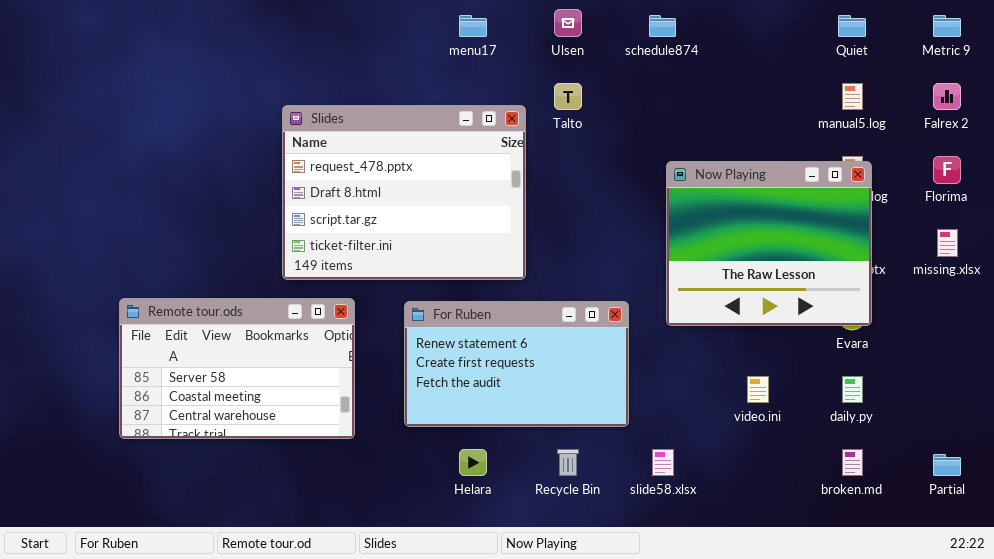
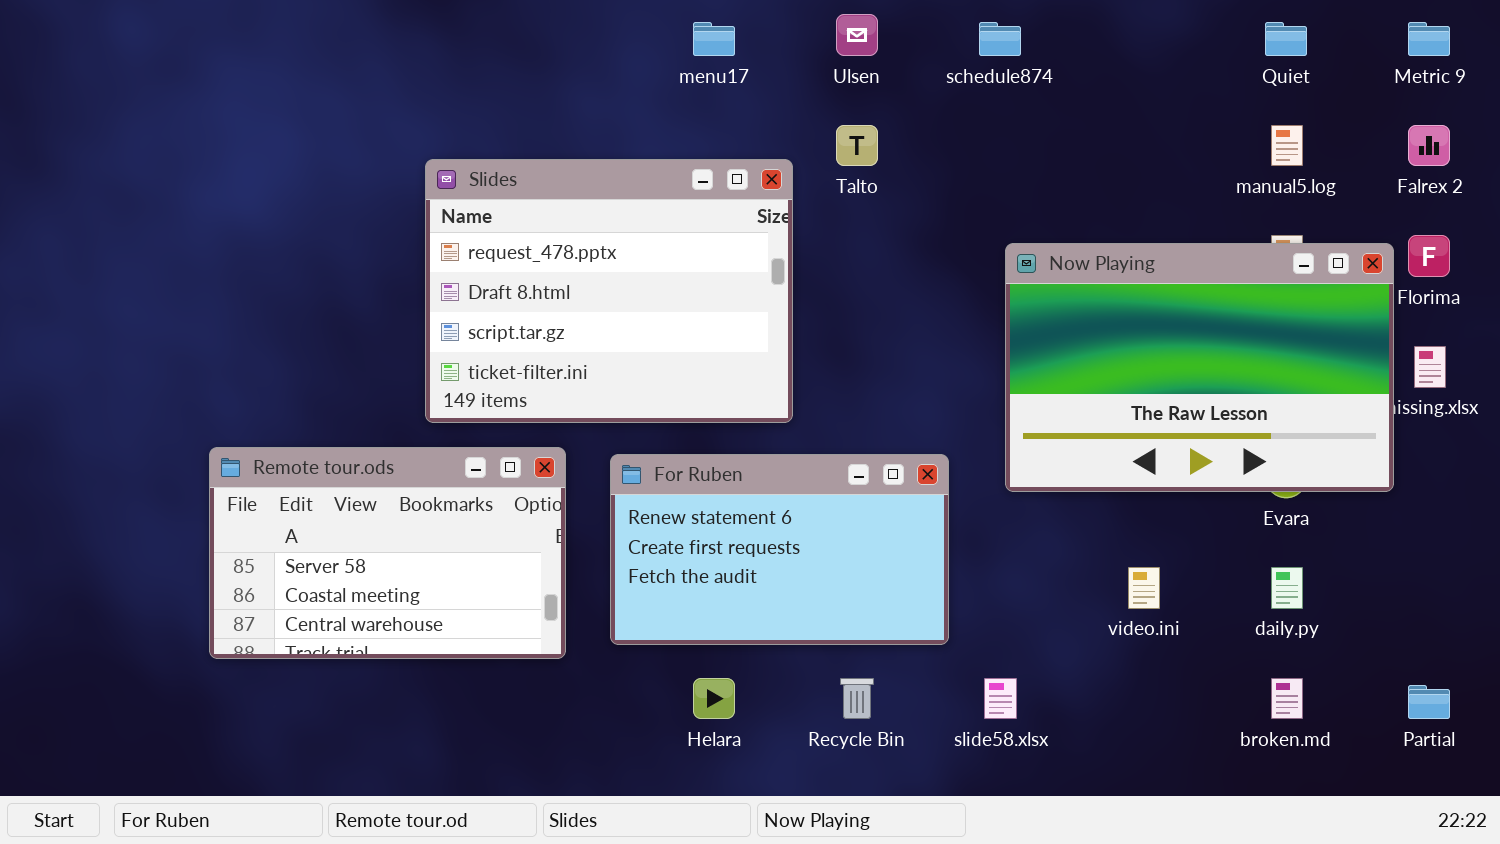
Now Playing: [666,161,872,326] -> [1005,243,1394,492], resized
Remote tour.ods: [119,298,355,439] -> [209,447,566,659], moved

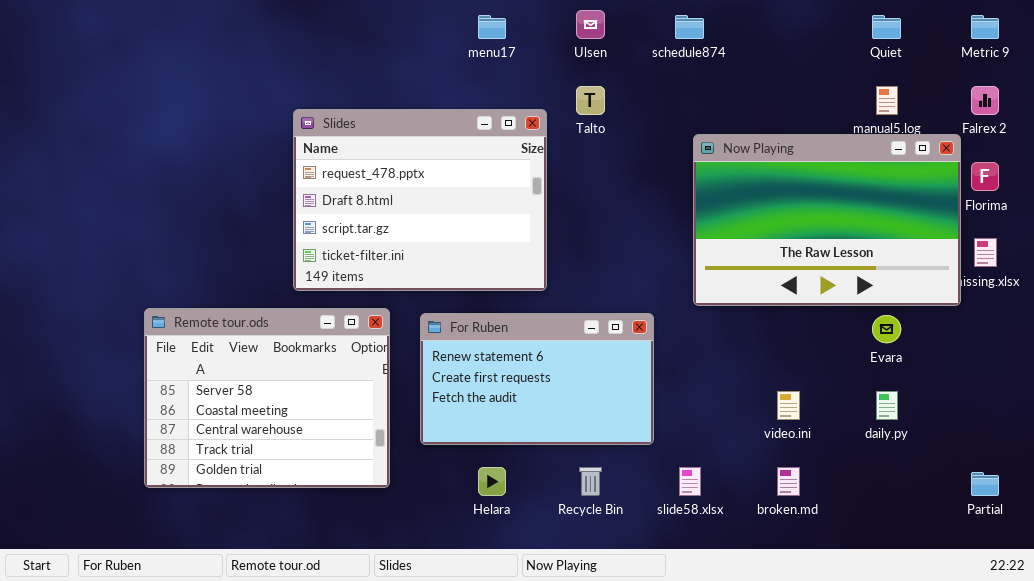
Now Playing: [1005,243,1394,492] -> [693,134,961,306], moved
Remote tour.ods: [209,447,566,659] -> [144,308,390,488], resized
broken.md: [1271,678,1303,719] -> [777,467,800,496], moved

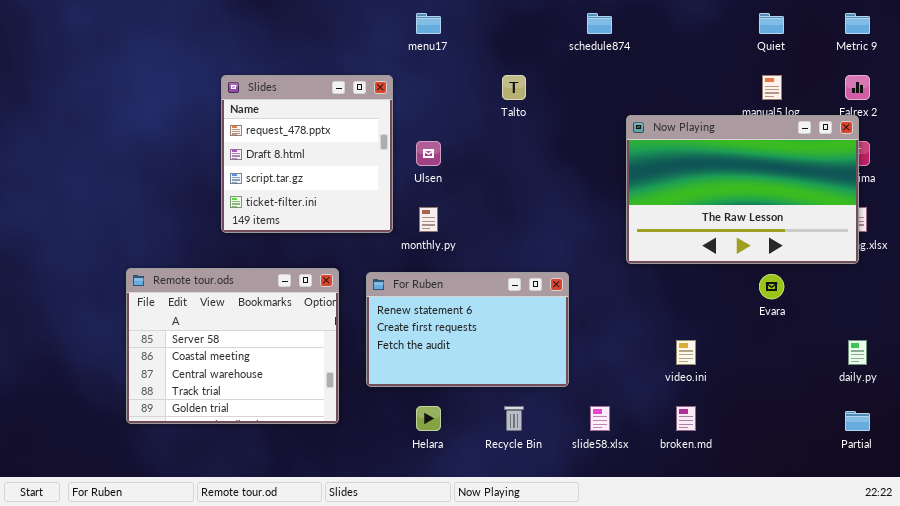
Ulsen: [576,10,605,39] -> [416,141,441,166], moved
Slides: [293,109,547,291] -> [221,75,393,233], moved, resized
Now Playing: [693,134,961,306] -> [626,115,859,264], moved
daily.py: [876,391,898,420] -> [848,340,867,365], moved

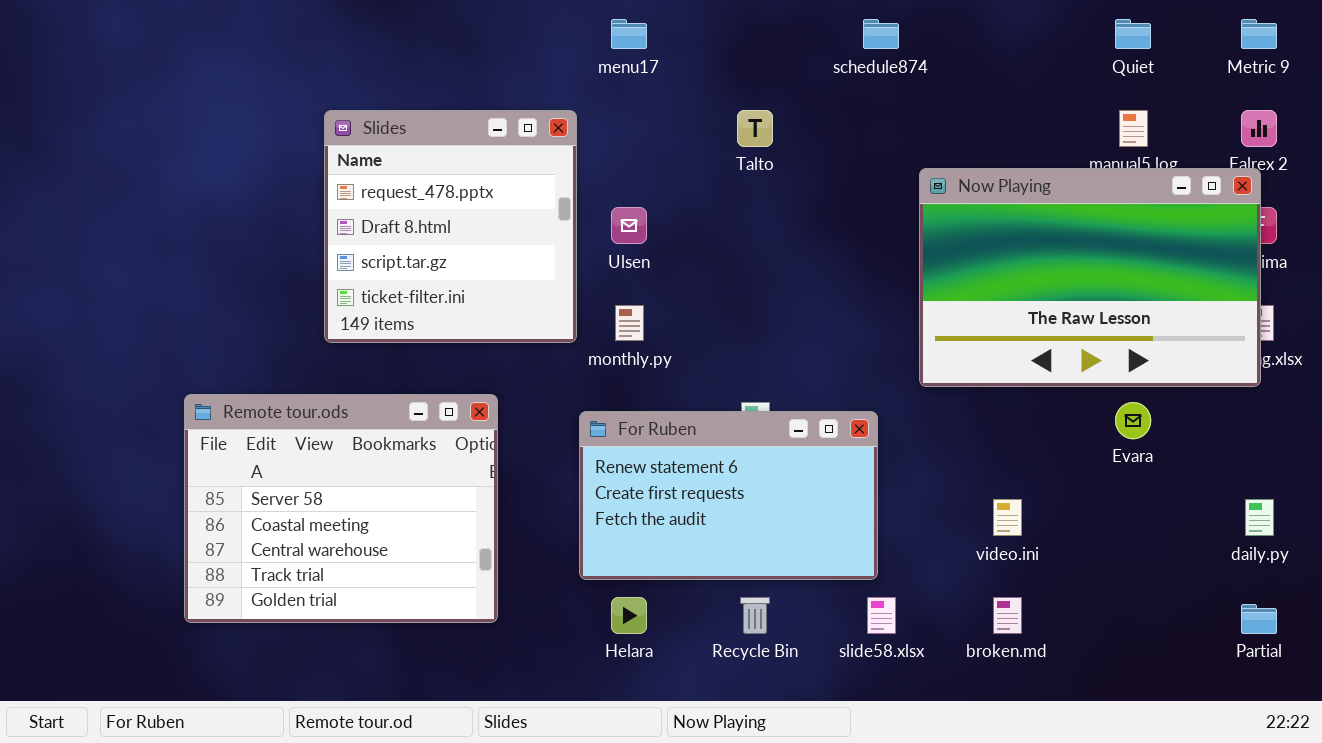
For Ruben: [366,272,569,387] -> [579,411,878,580], moved

